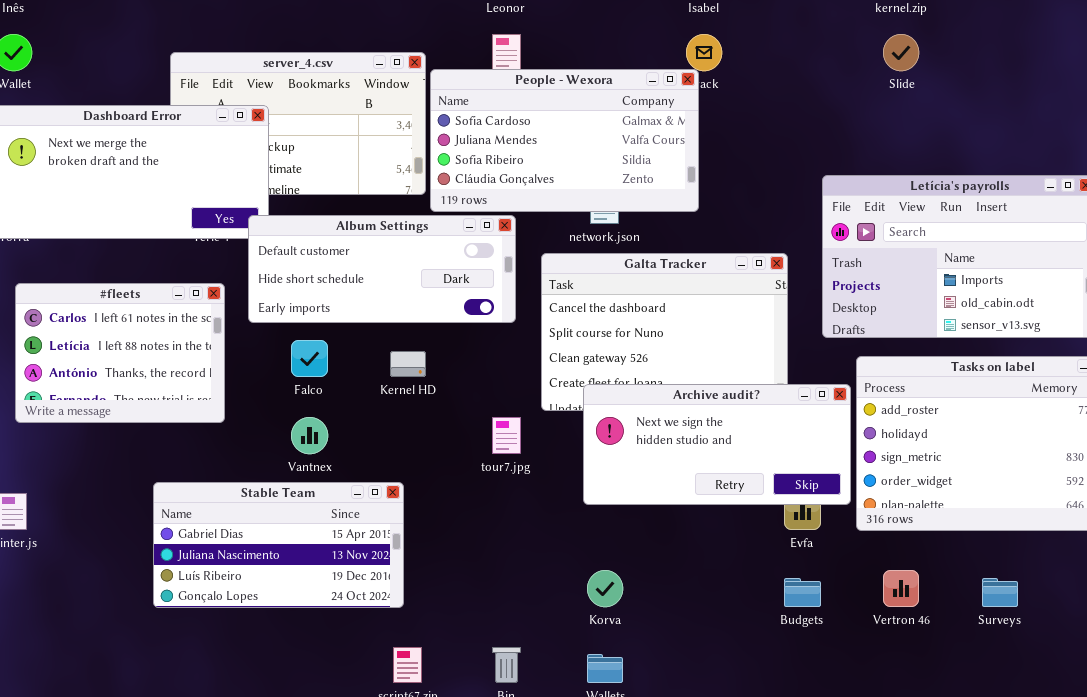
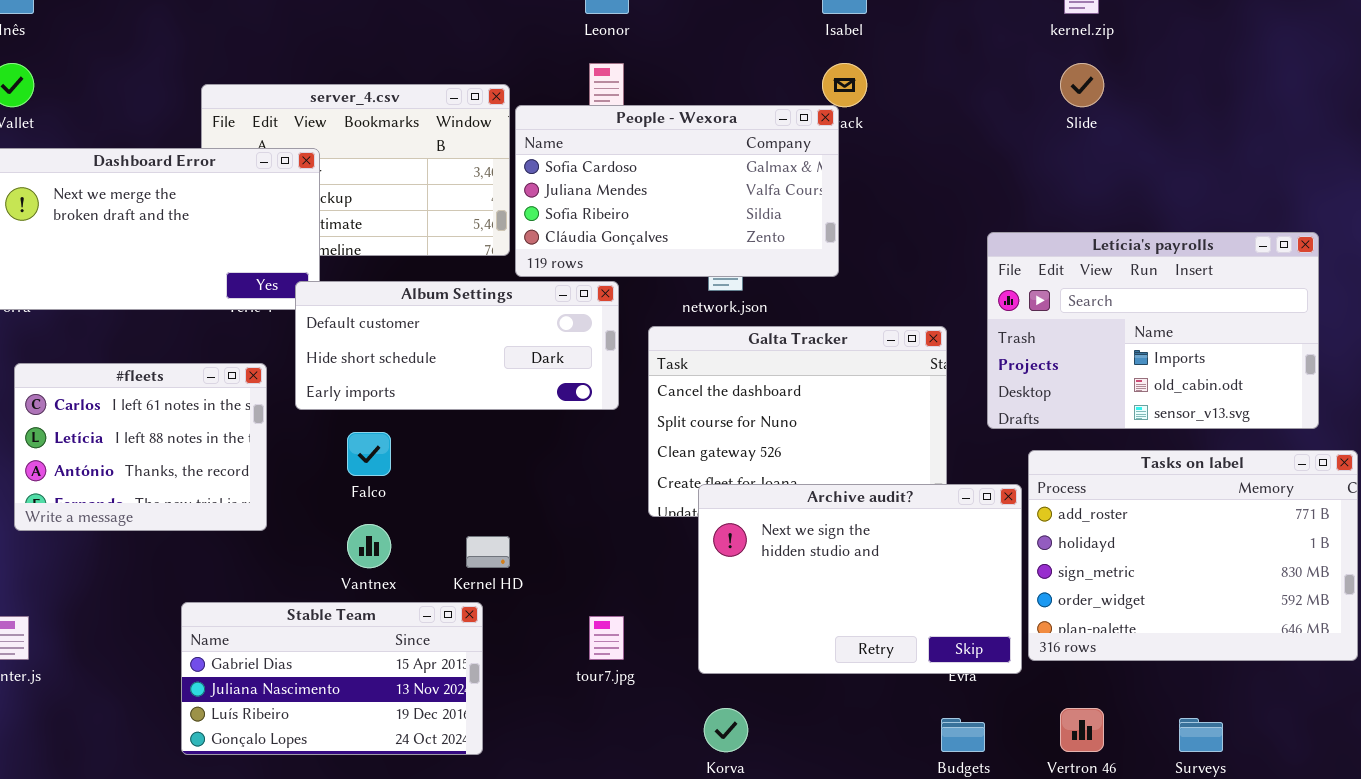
Kernel HD: [390,351,426,377] -> [466,536,510,568], moved
Archive audit?: [583,384,851,505] -> [698,484,1022,674], resized
tour7.jpg: [492,417,521,454] -> [589,616,624,660], moved

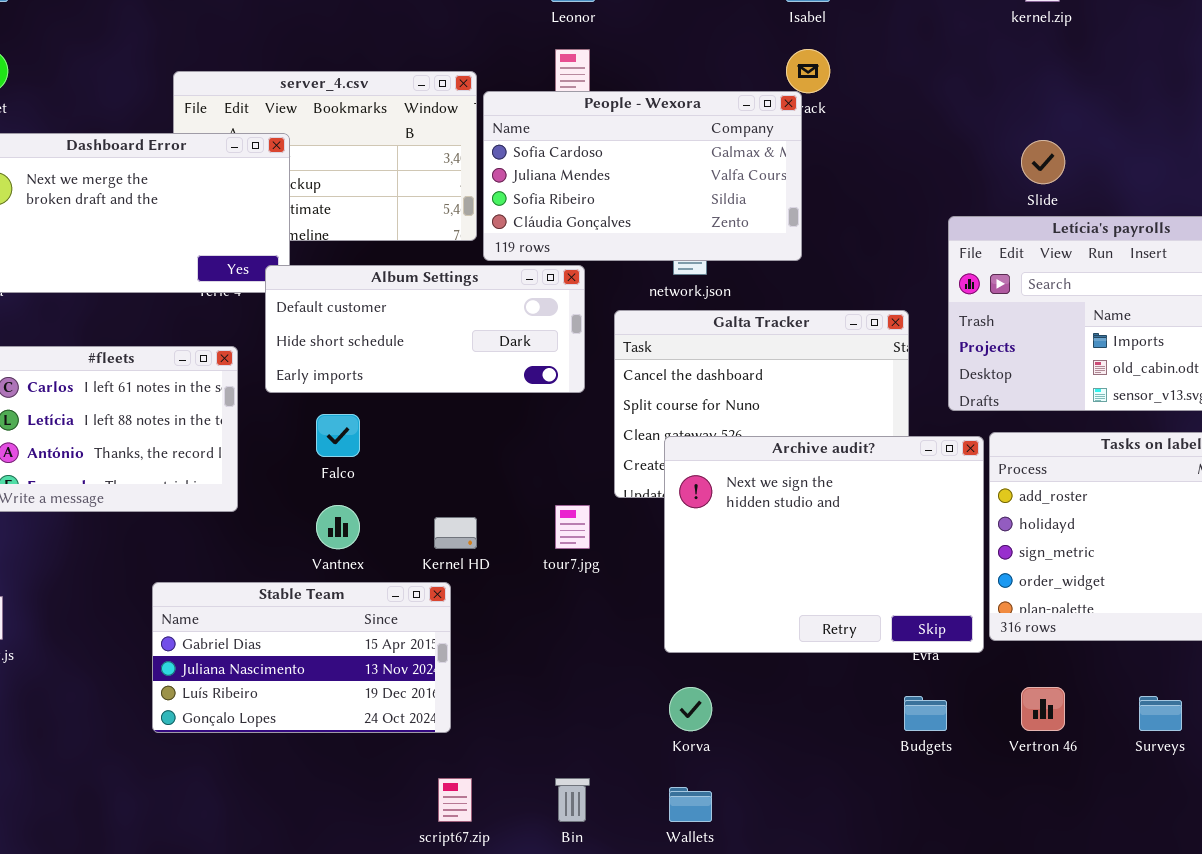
Slide: [1060,63,1104,107] -> [1021,140,1065,184], moved
Archive audit?: [698,484,1022,674] -> [664,436,984,653], resized
tour7.jpg: [589,616,624,660] -> [555,505,590,549], moved

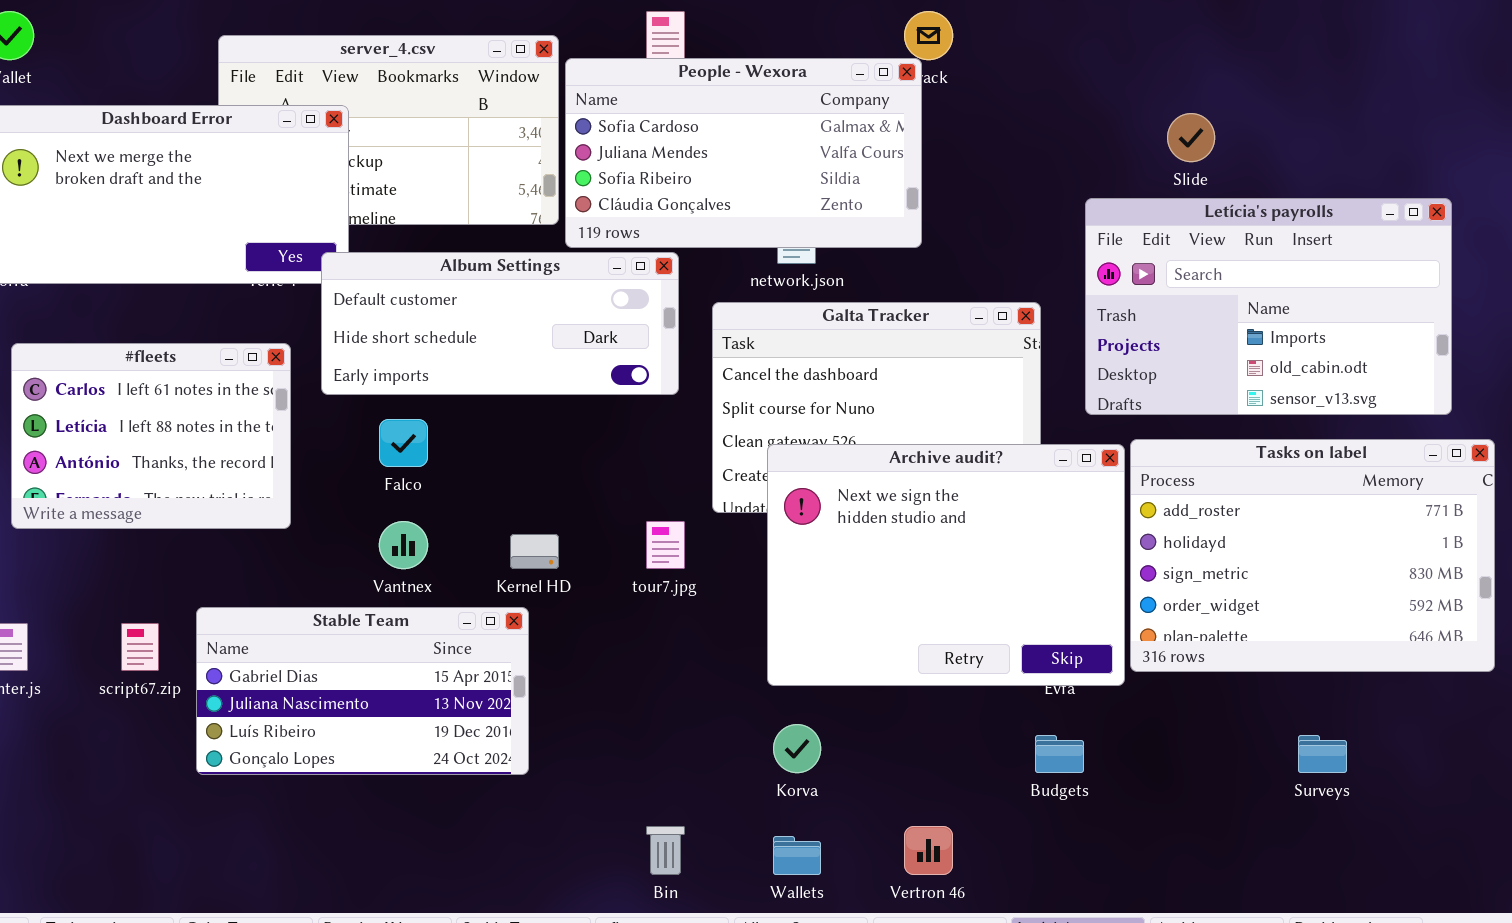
Vertron 46: [1021,687,1065,731] -> [904,826,953,875], moved
script67.zip: [438,778,472,822] -> [121,623,159,671], moved

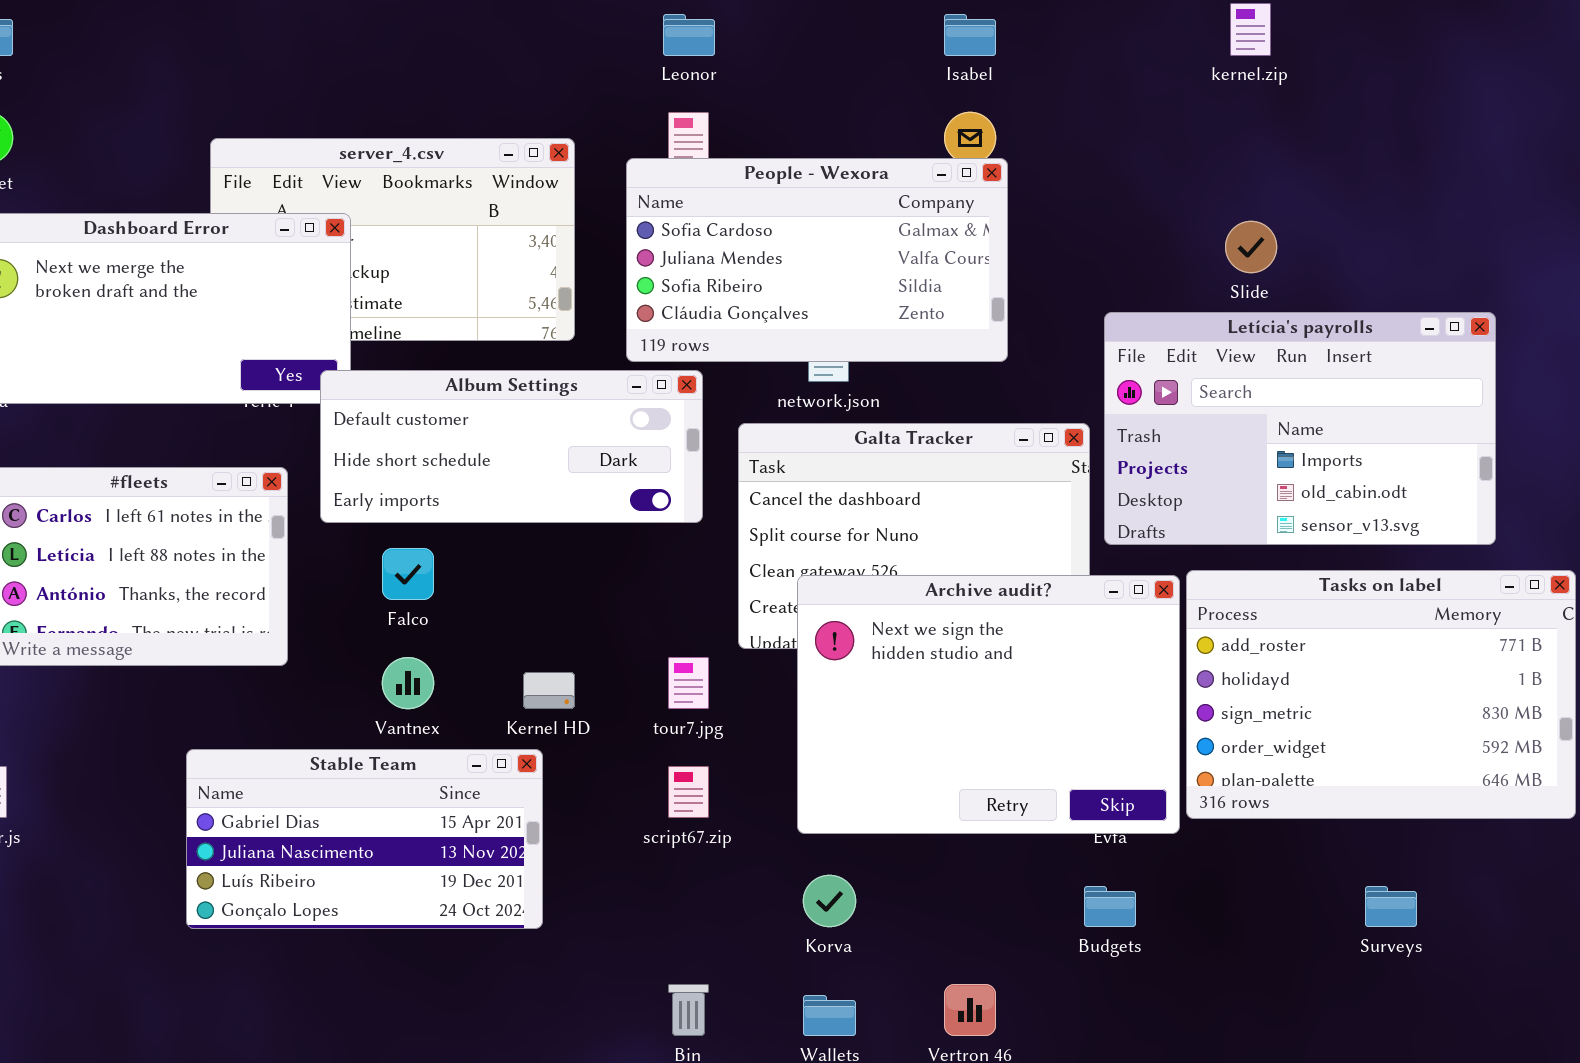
People - Wexora: [565,58,922,248] -> [626,158,1008,362], moved
Letícia's payrolls: [1085,198,1452,415] -> [1104,312,1496,545], moved
script67.zip: [121,623,159,671] -> [668,766,709,818], moved

